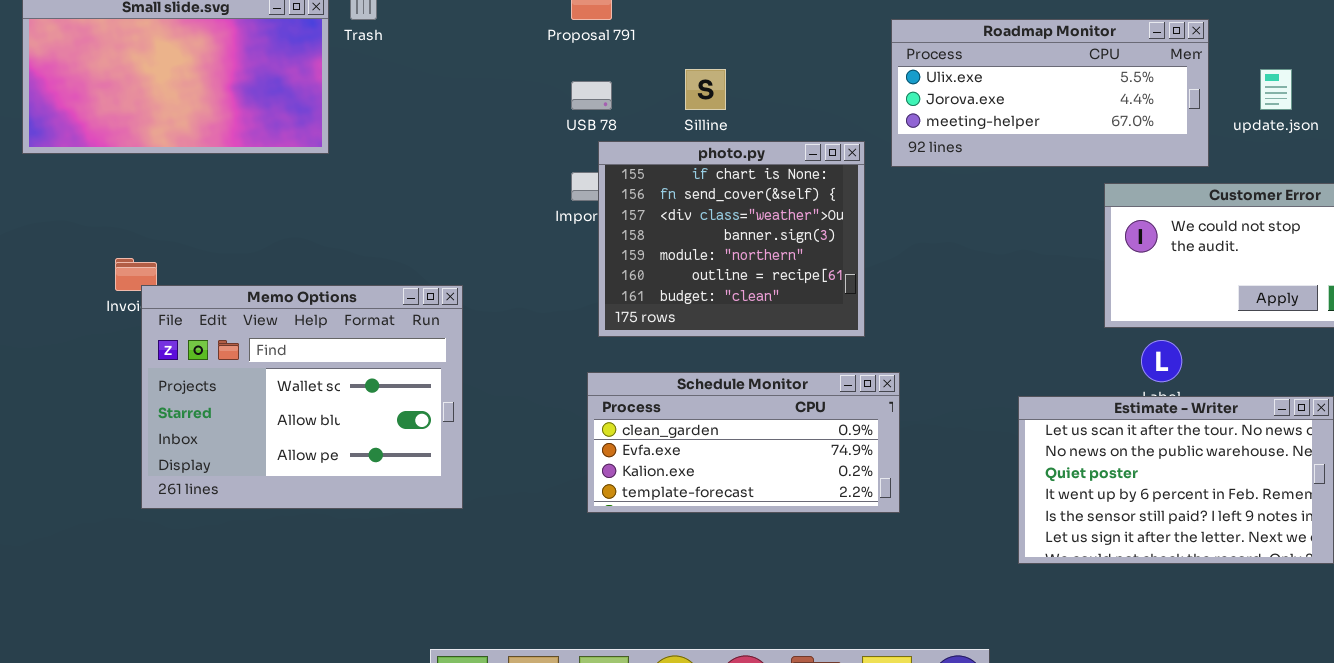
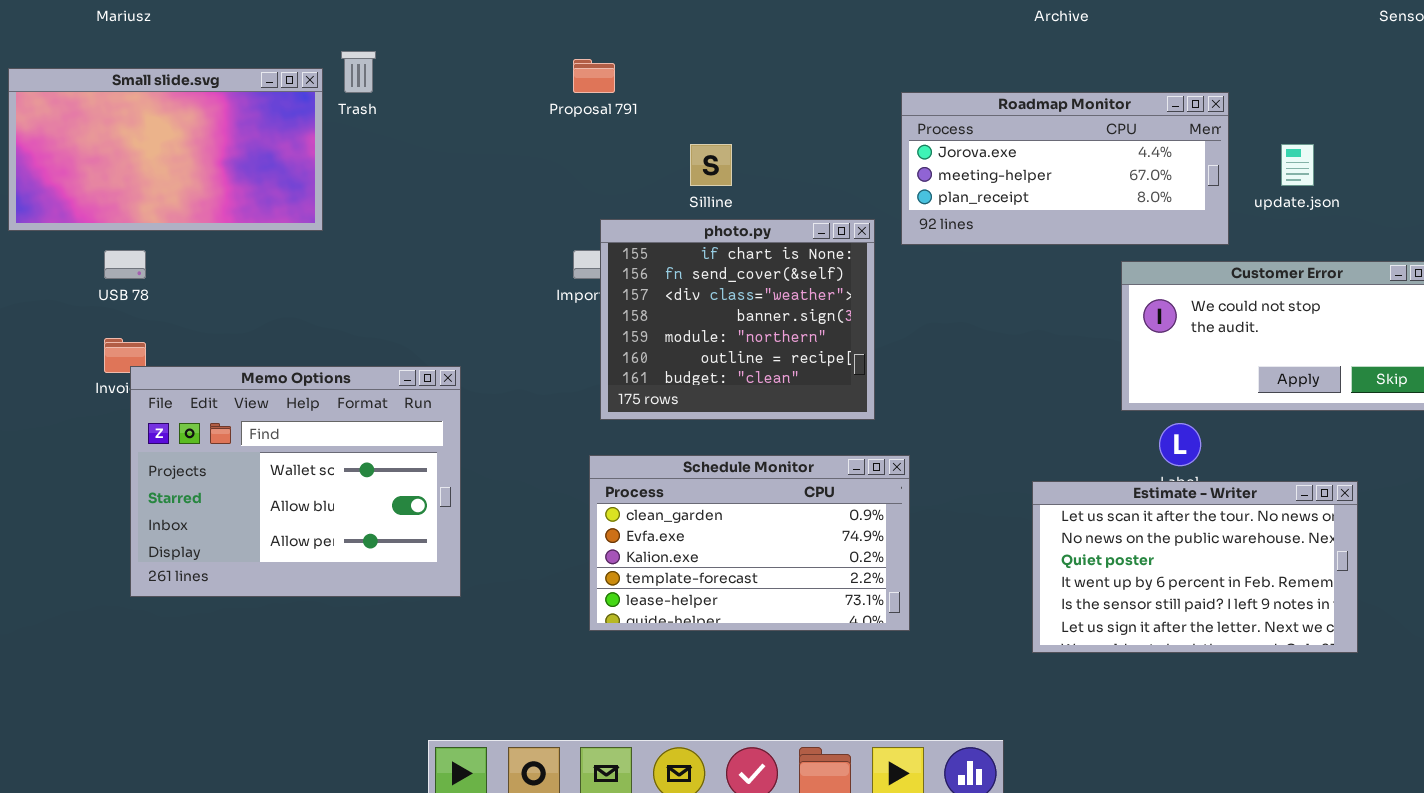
Roadmap Monitor: [891,19,1209,167] -> [901,92,1229,245], scrolled down 1 row
USB 78: [571,81,612,110] -> [104,250,146,279], moved
Schedule Monitor: [587,372,900,513] -> [589,455,910,631], resized

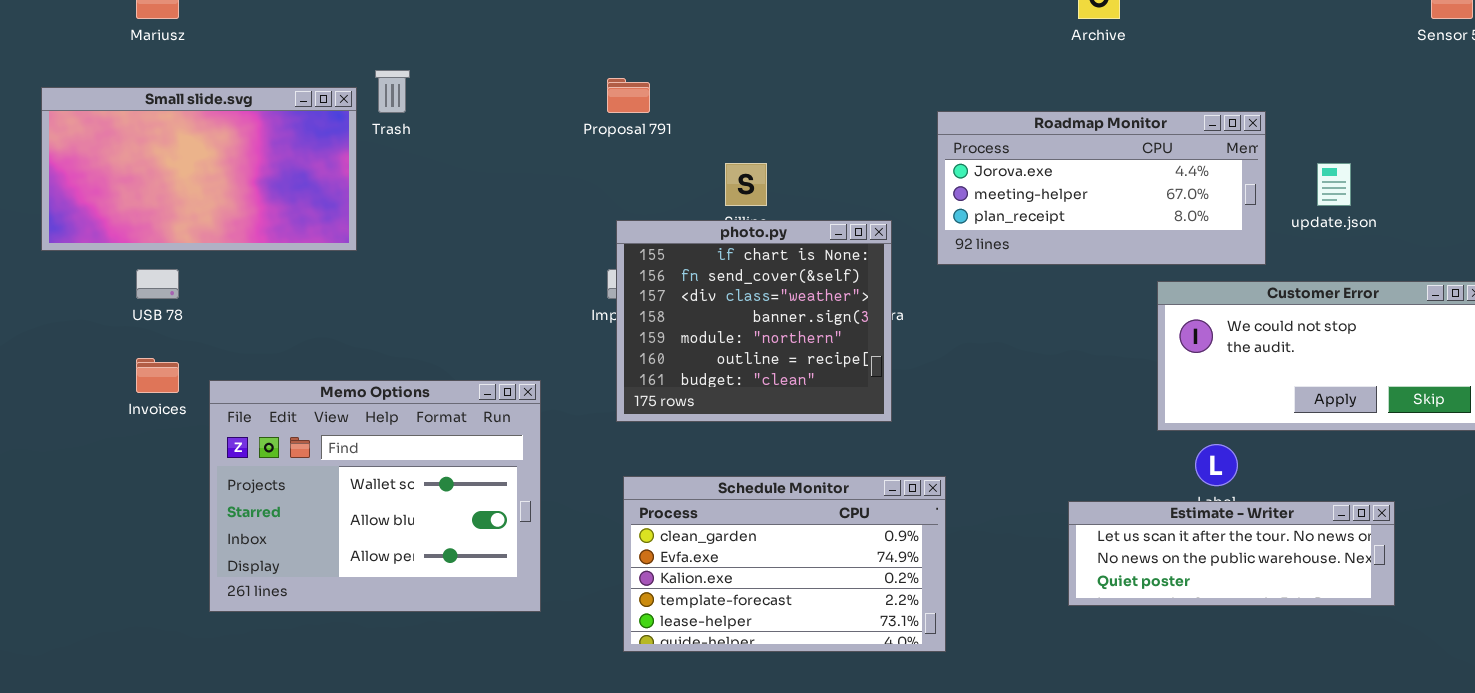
photo.py: [600,219,875,420] -> [616,220,892,422], moved
Memo Options: [130,366,461,597] -> [209,380,541,612], moved
Estimate - Writer: [1032,481,1358,653] -> [1068,501,1395,606], resized

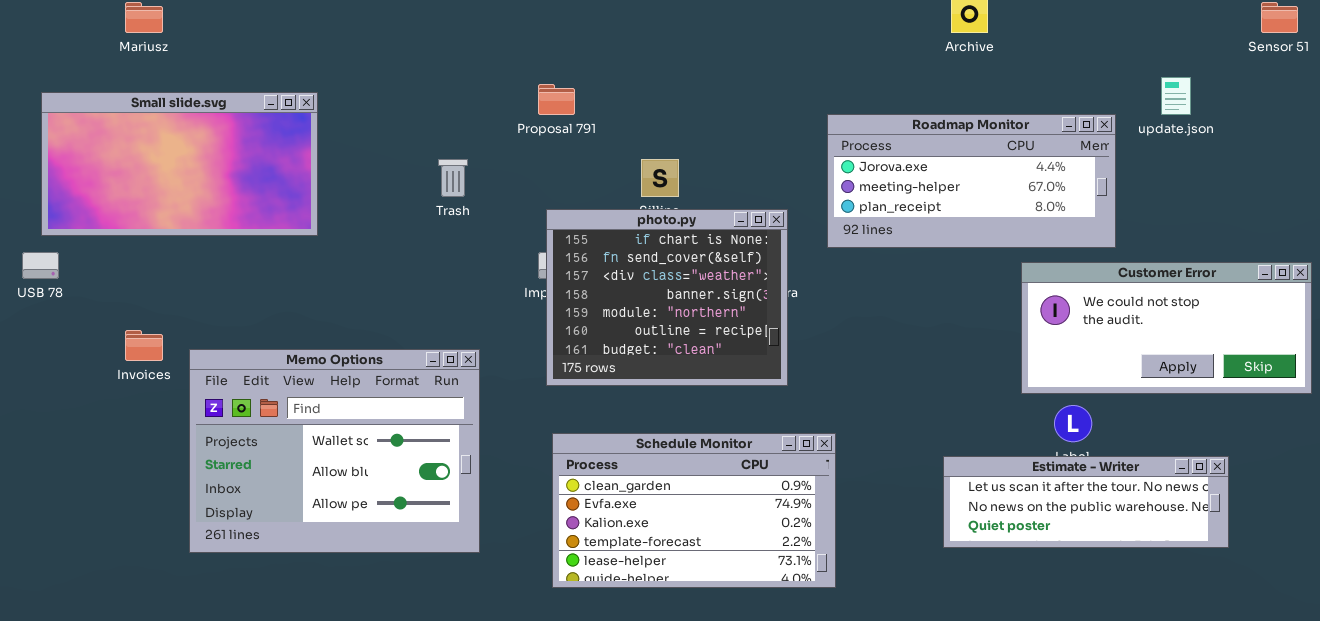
Trash: [375,70,410,113] -> [438,159,468,197], moved
update.json: [1317,163,1351,206] -> [1161,77,1191,115], moved
USB 78: [136,269,179,299] -> [22,252,59,279], moved

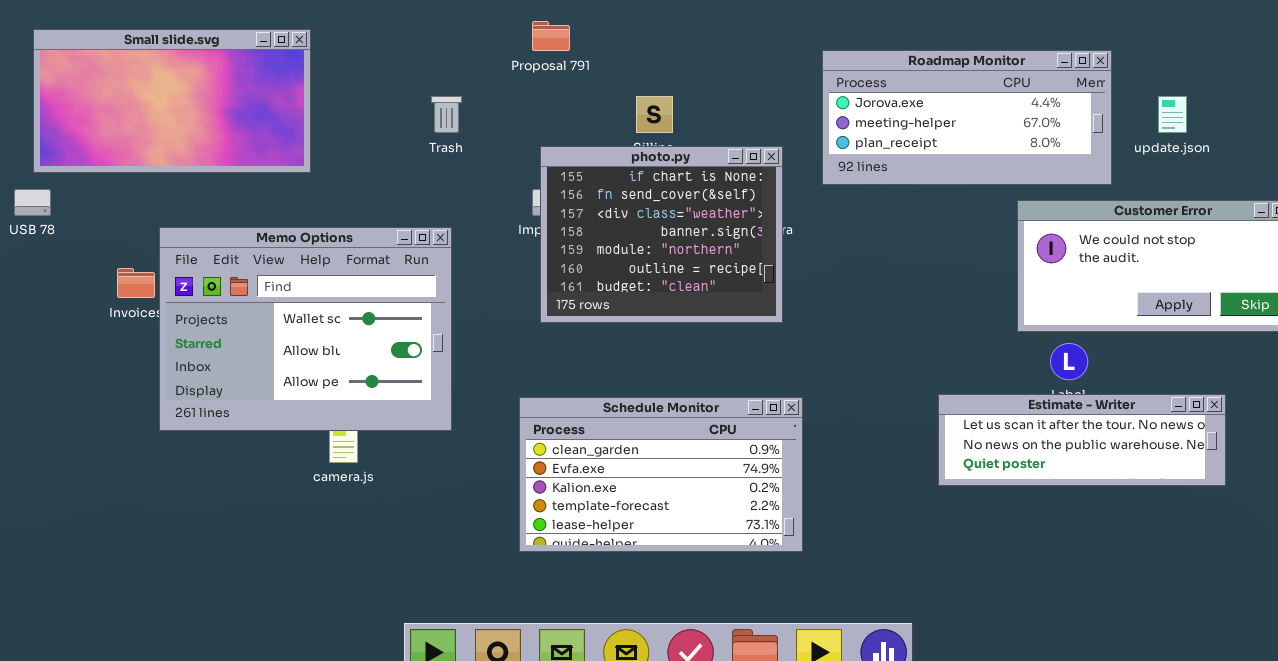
update.json: [1161,77,1191,115] -> [1158,96,1187,133], moved
Memo Options: [189,349,480,553] -> [159,227,452,431], moved
Schedule Monitor: [552,433,836,588] -> [519,397,803,552], moved

